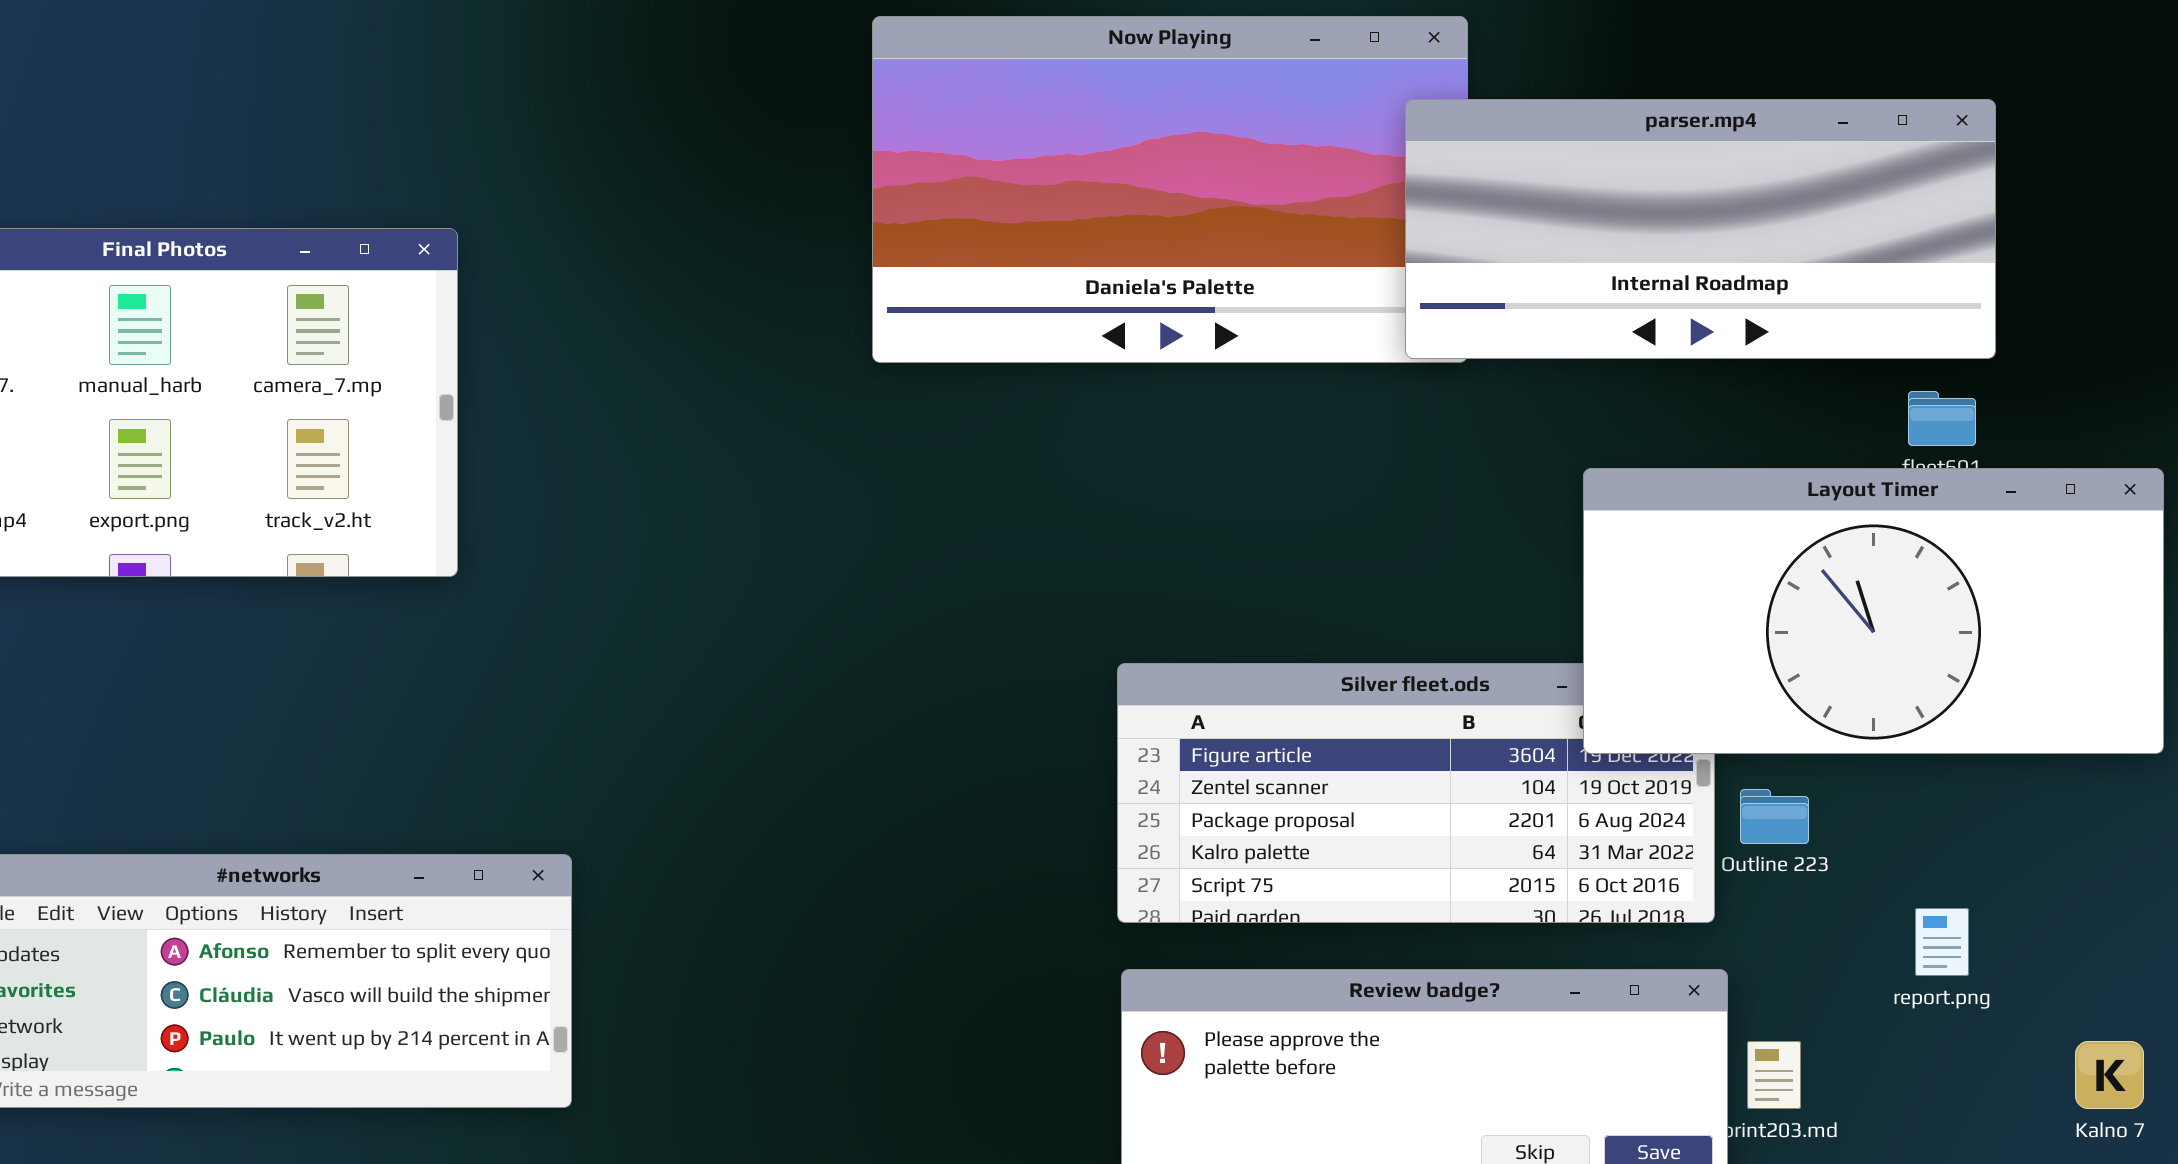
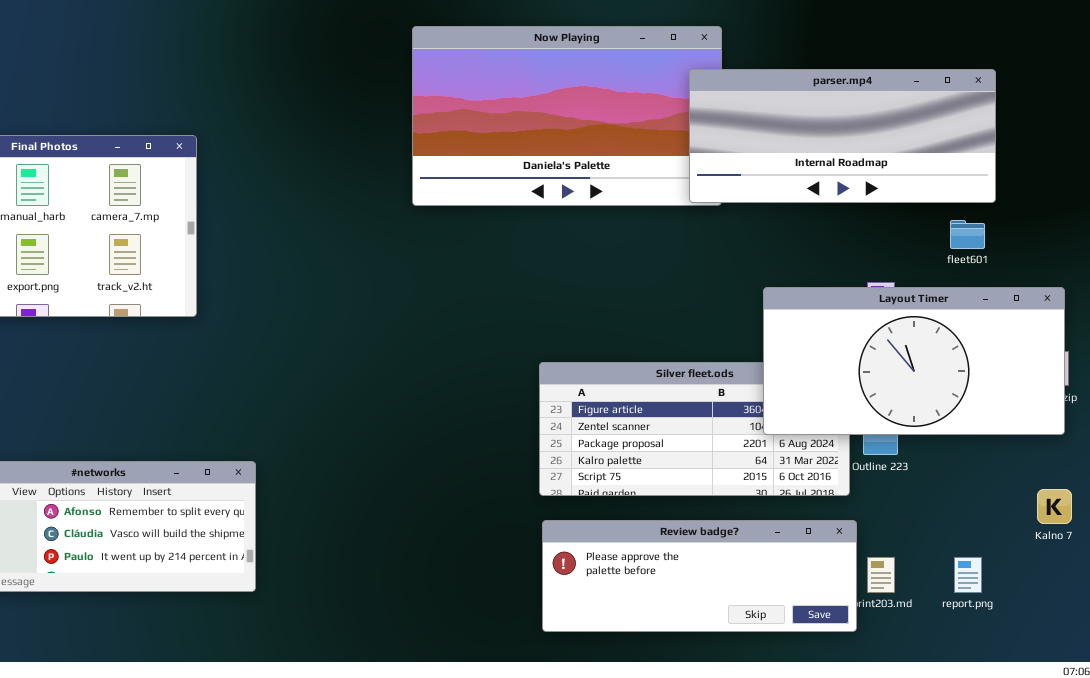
Layout Timer: [1583,468,2164,754] -> [763,287,1065,435], moved
report.png: [1915,908,1969,976] -> [954,557,982,593], moved
Kalno 7: [2075,1041,2144,1109] -> [1037,489,1072,524], moved

